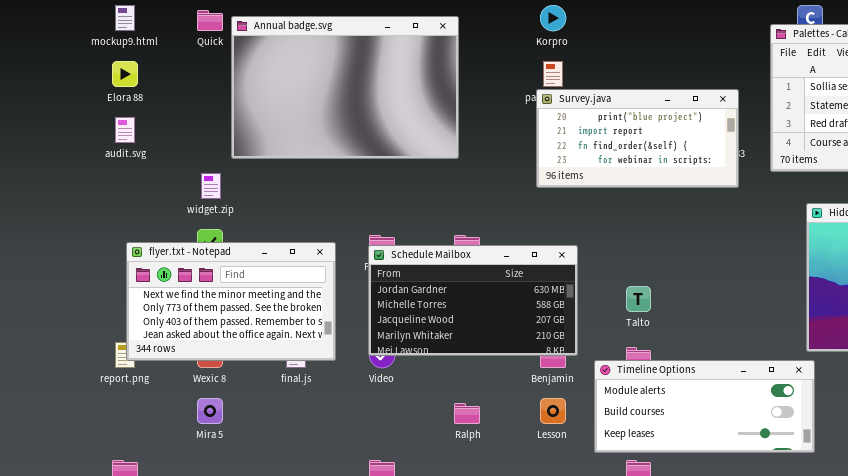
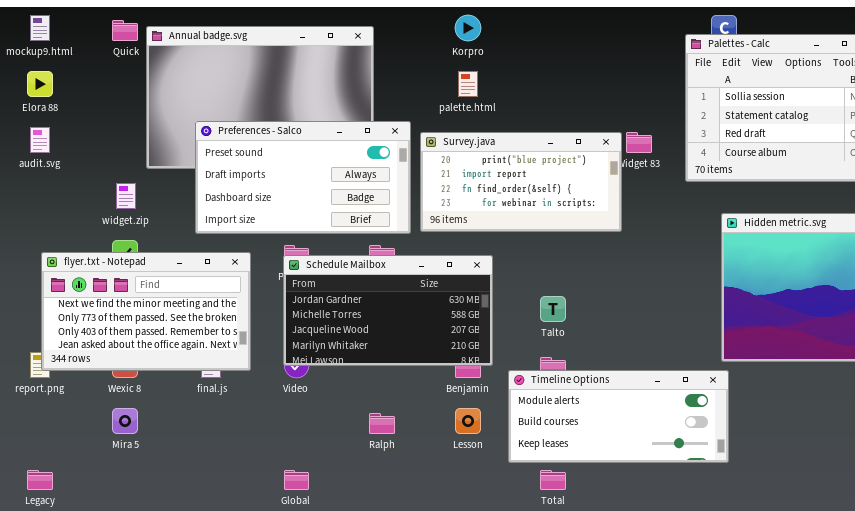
Survey.java: [536,89,739,188] -> [420,132,622,232], moved
Preferences - Salco: none -> [195,121,411,234], opened

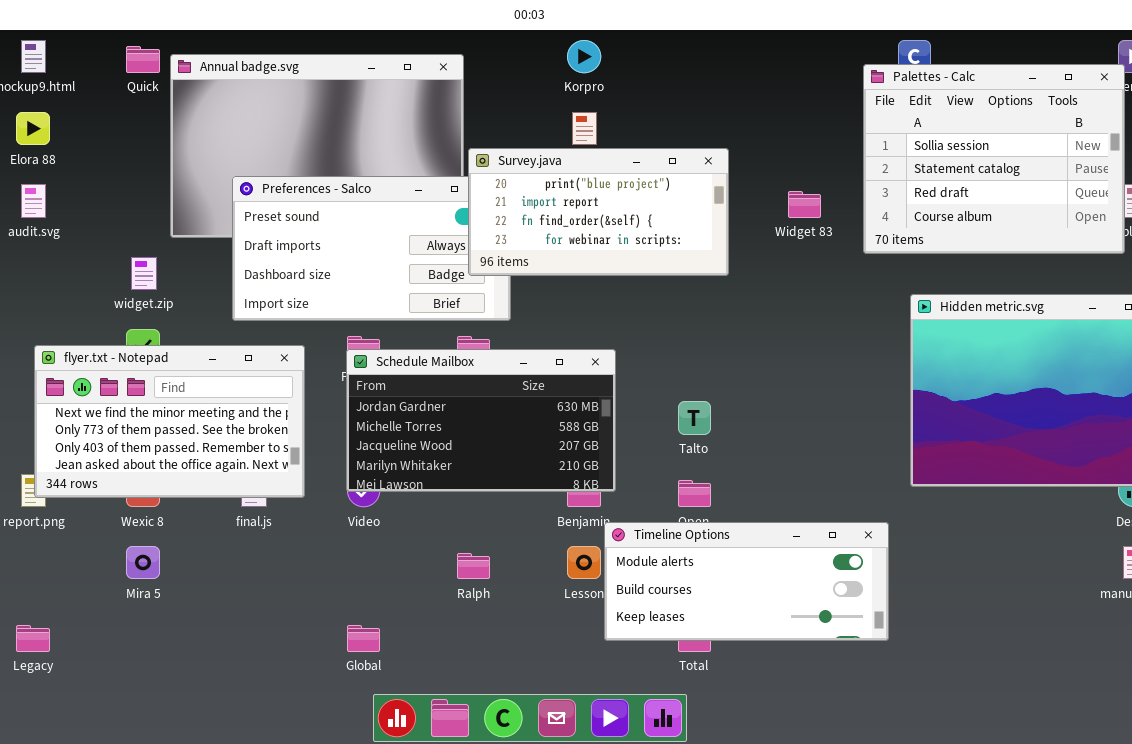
Survey.java: [420,132,622,232] -> [468,148,729,276], moved
Timeline Options: [508,370,729,463] -> [604,522,889,641], moved

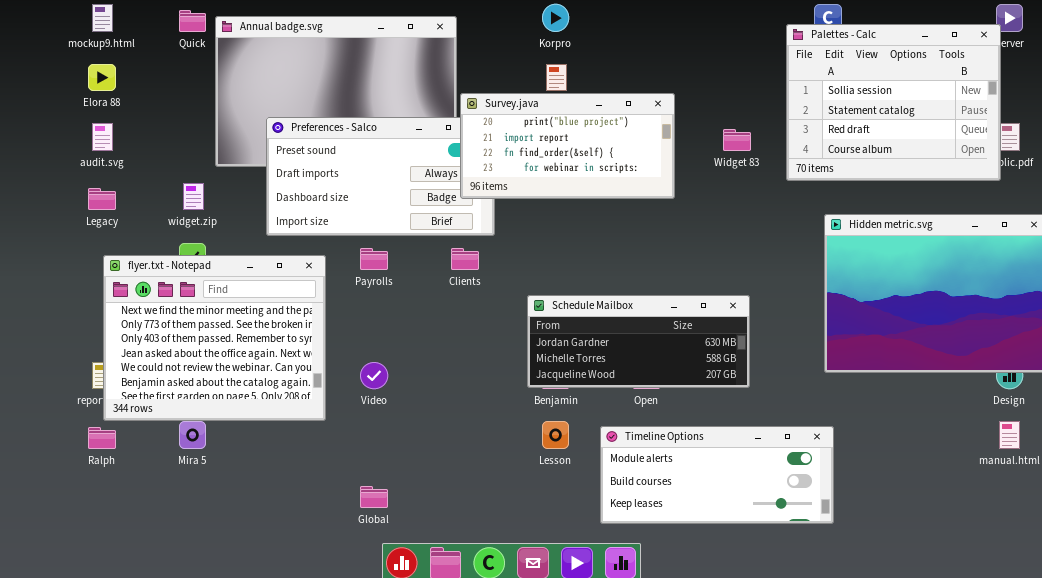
flyer.txt - Notepad: [34,345,305,498] -> [103,255,326,421], resized
Schedule Mailbox: [346,349,616,492] -> [527,295,750,388], moved, resized
Timeline Options: [604,522,889,641] -> [600,426,834,524], moved
Ralph: [457,553,490,579] -> [88,427,116,449], moved
Legacy: [16,625,50,652] -> [88,188,116,210], moved

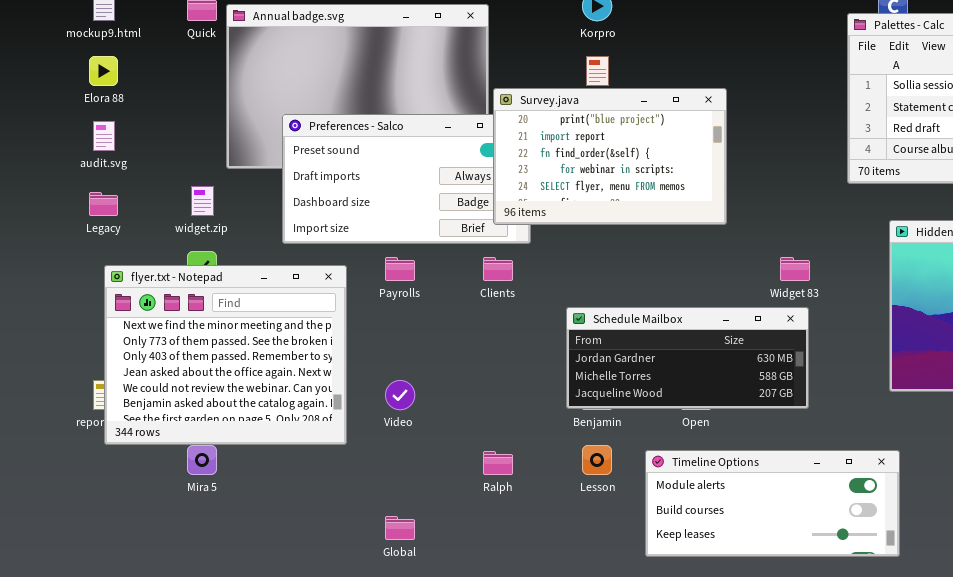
Survey.java: [460,93,675,199] -> [493,88,727,225], resized
Widget 83: [723,129,751,151] -> [780,257,810,281], moved
Ralph: [88,427,116,449] -> [483,451,513,475], moved

